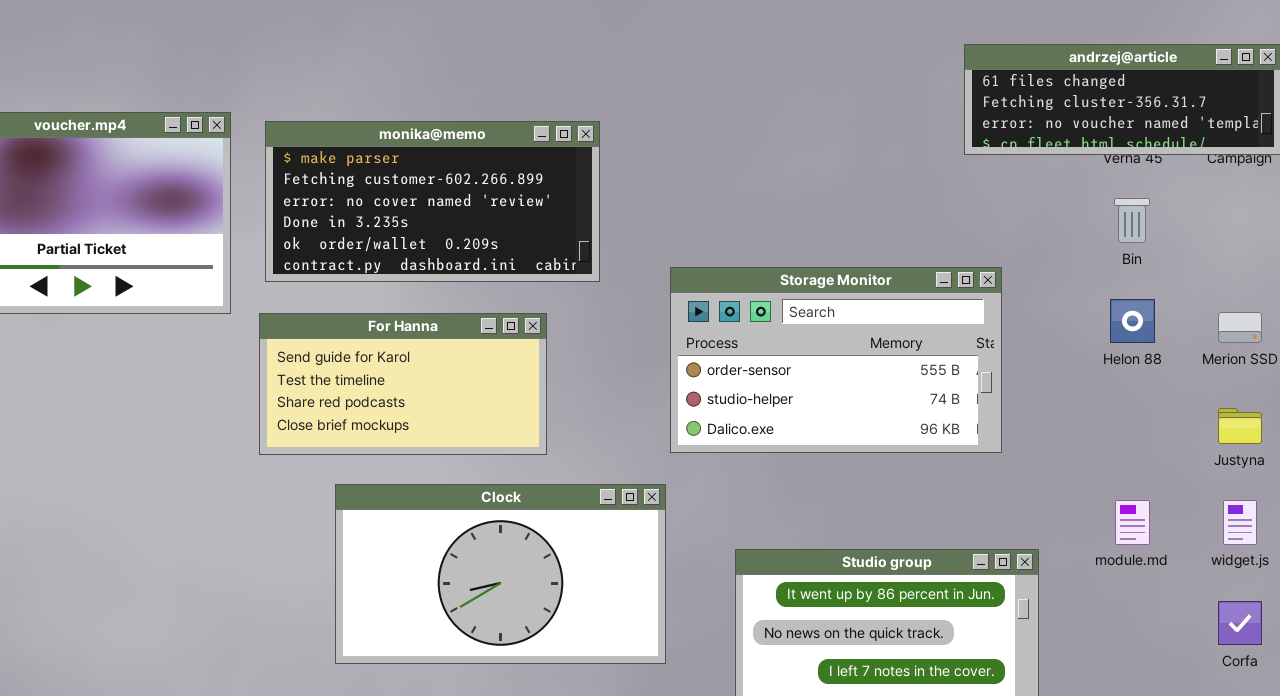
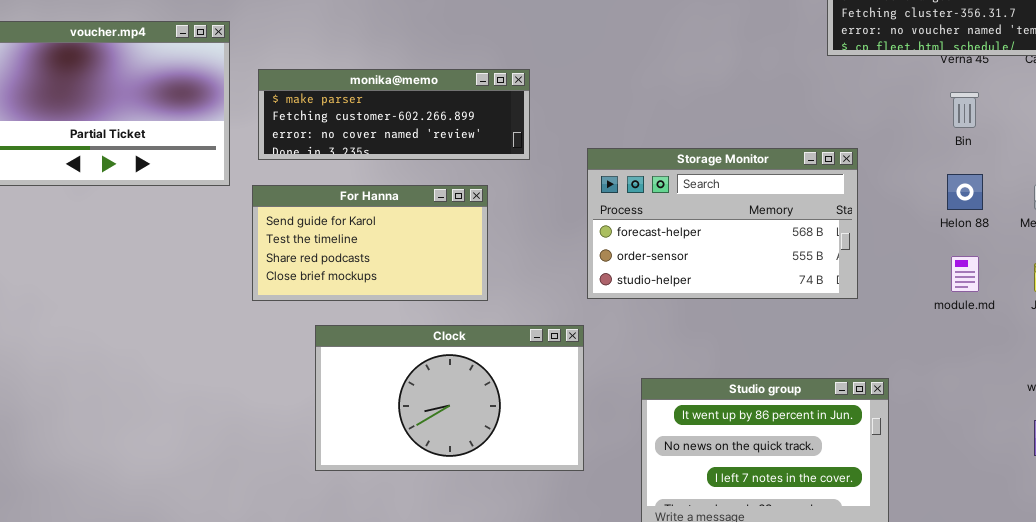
monika@memo: [265,121,600,282] -> [258,69,530,160], resized
Storage Monitor: [670,267,1002,453] -> [587,148,858,299], scrolled up 1 row
module.md: [1115,500,1150,545] -> [951,256,979,292], moved

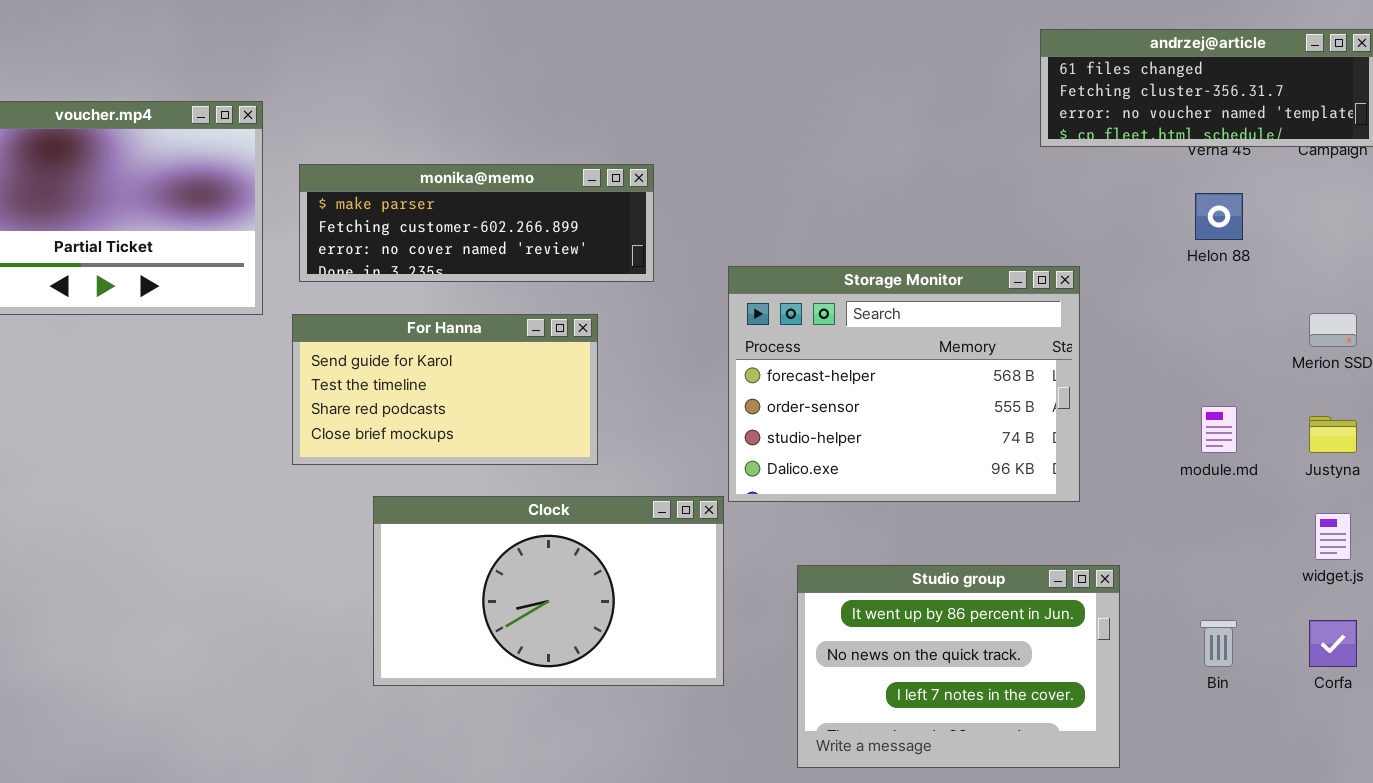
Bin: [950,92,979,128] -> [1200,620,1237,667], moved
Storage Monitor: [587,148,858,299] -> [728,266,1080,502], resized
Helon 88: [947,174,983,210] -> [1195,193,1243,240], moved

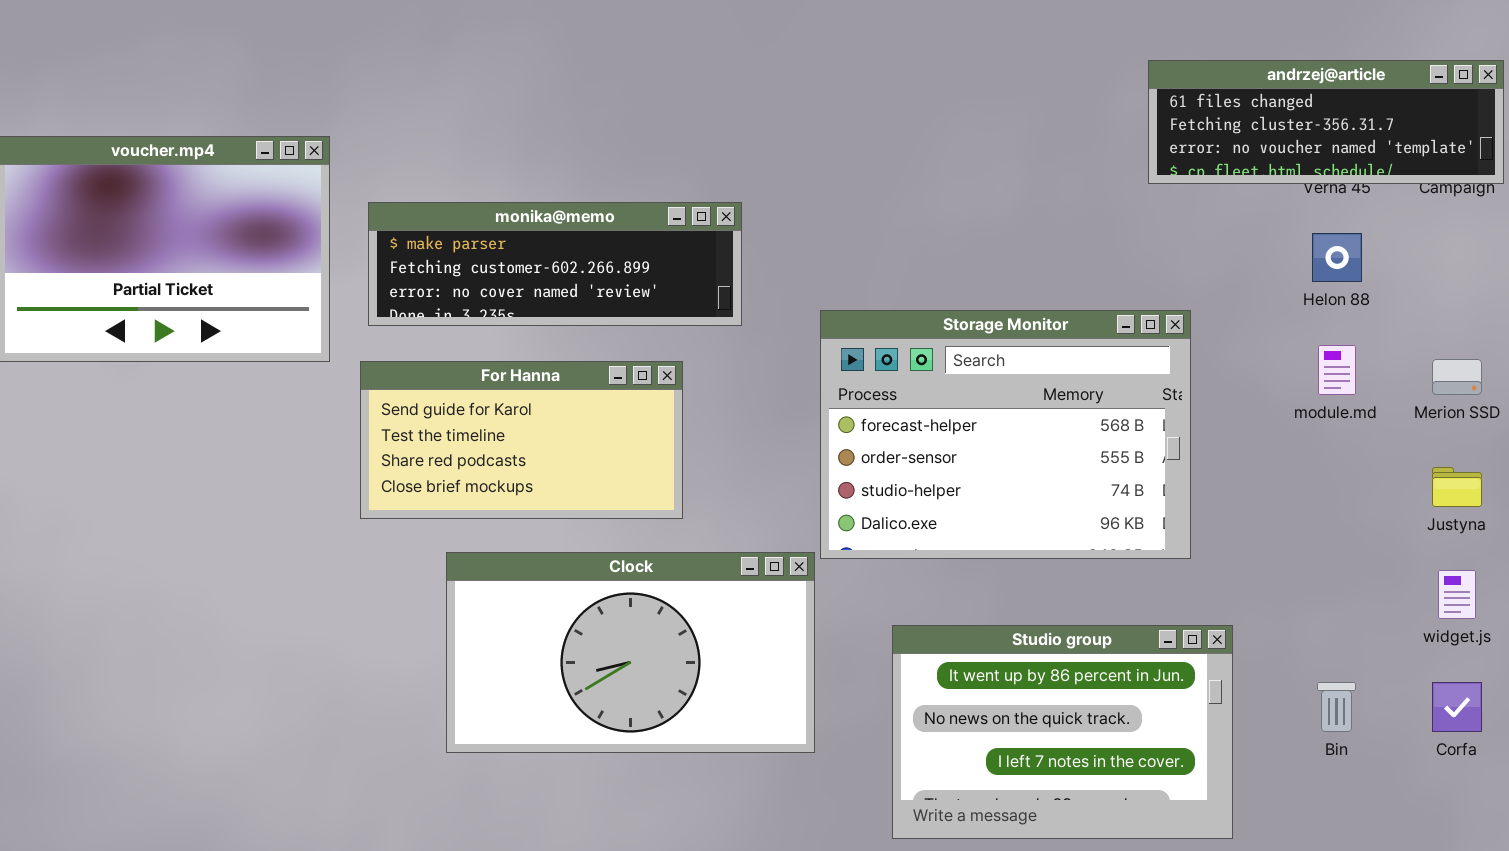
module.md: [1201,406,1237,453] -> [1318,345,1356,395], moved

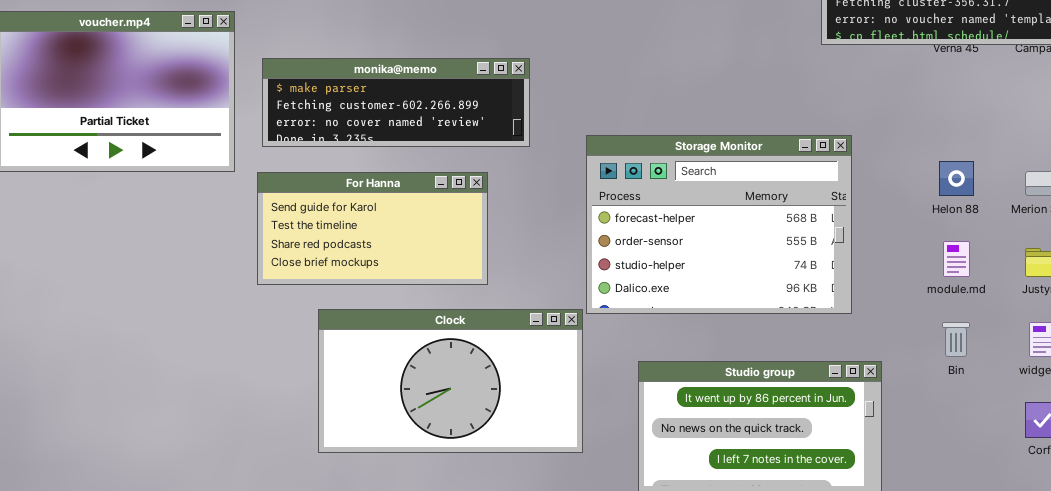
Helon 88: [1312,233,1362,282] -> [939,161,974,196], moved
module.md: [1318,345,1356,395] -> [943,241,970,277], moved
Bin: [1317,682,1356,732] -> [942,322,970,357], moved

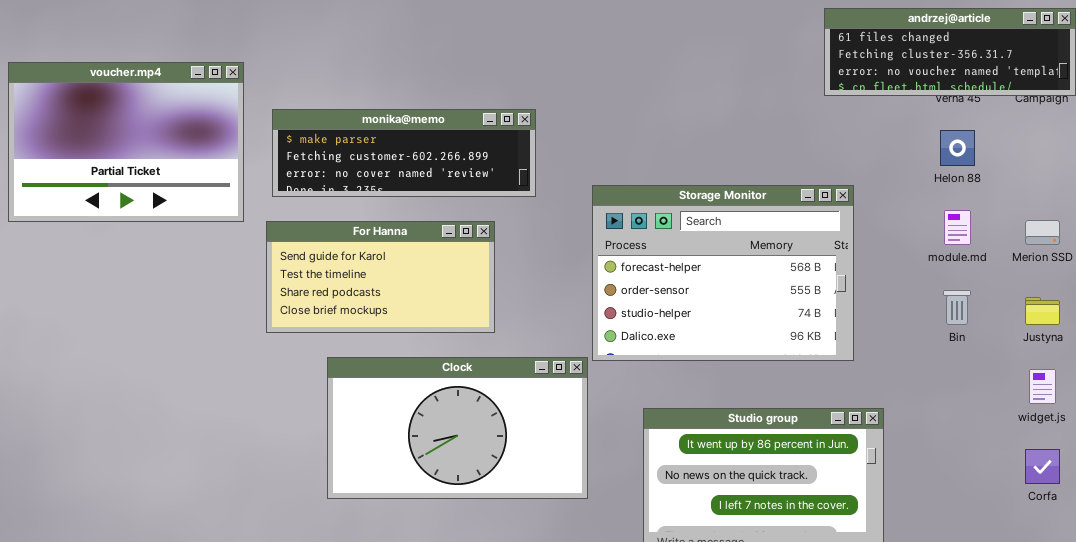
Helon 88: [939,161,974,196] -> [940,130,975,166], moved
module.md: [943,241,970,277] -> [944,210,971,245], moved
Bin: [942,322,970,357] -> [943,290,971,325], moved

